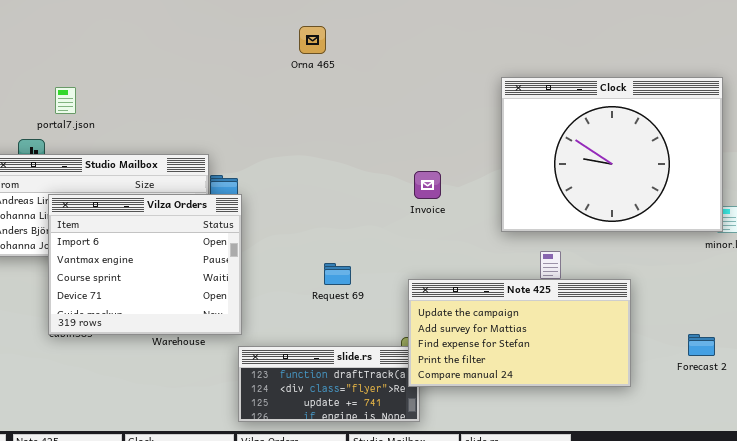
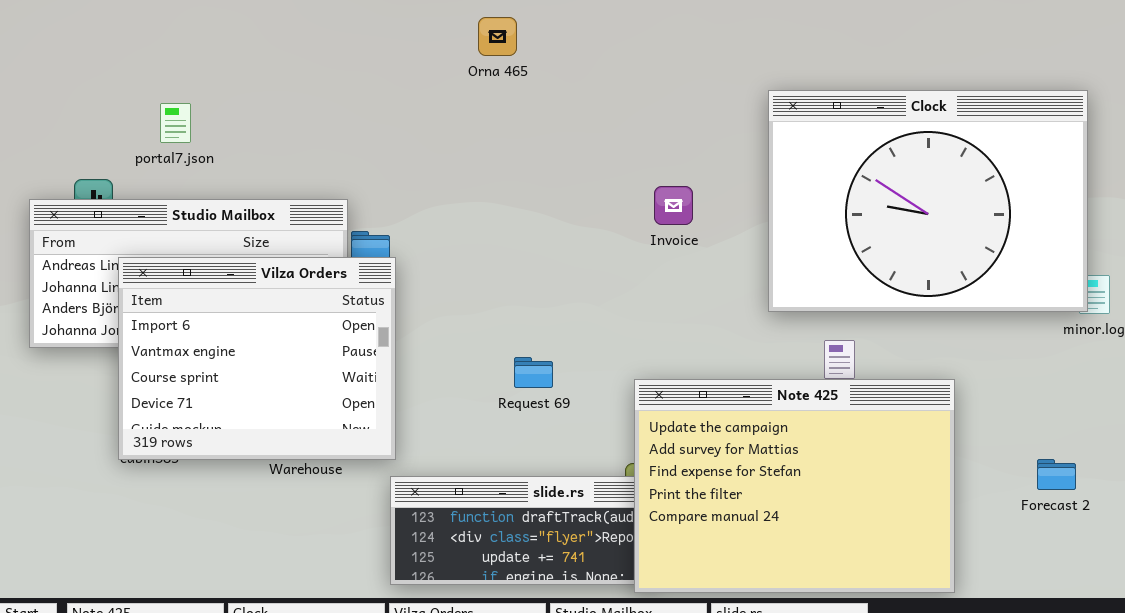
portal7.json: [55,87,76,114] -> [160,103,191,143], moved
Invoice: [414,171,441,199] -> [654,186,693,225], moved
Note 425: [408,279,631,387] -> [634,379,955,593], resized

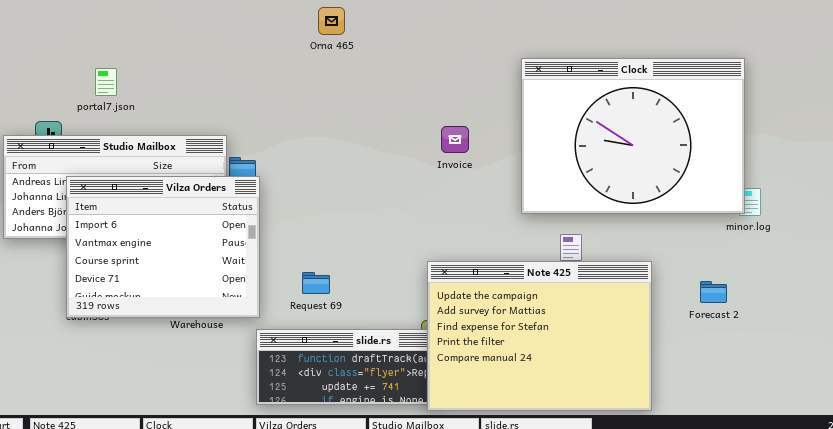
Request 69: [514,357,553,388] -> [302,272,330,294], moved
Forecast 2: [1037,459,1076,490] -> [700,281,727,303], moved

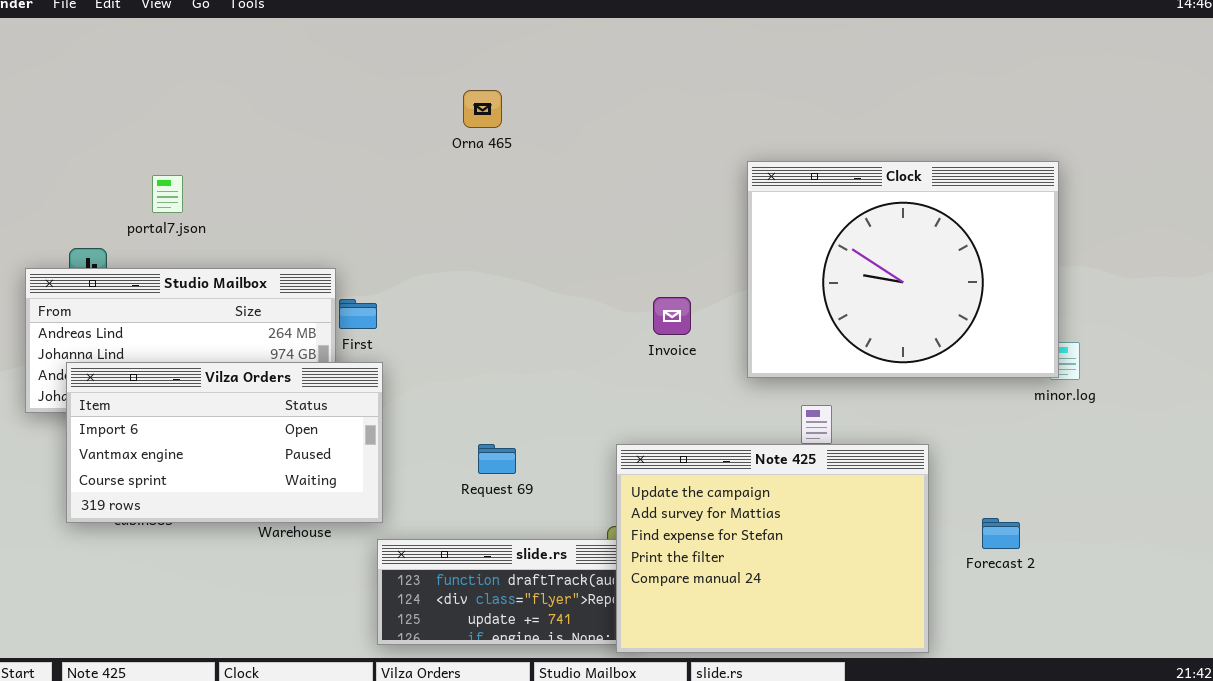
Invoice: [441,126,469,153] -> [653,297,691,335], moved
Vilza Orders: [66,176,260,318] -> [66,362,383,523], resized
Request 69: [302,272,330,294] -> [478,444,516,474], moved
Forecast 2: [700,281,727,303] -> [982,518,1020,549], moved

